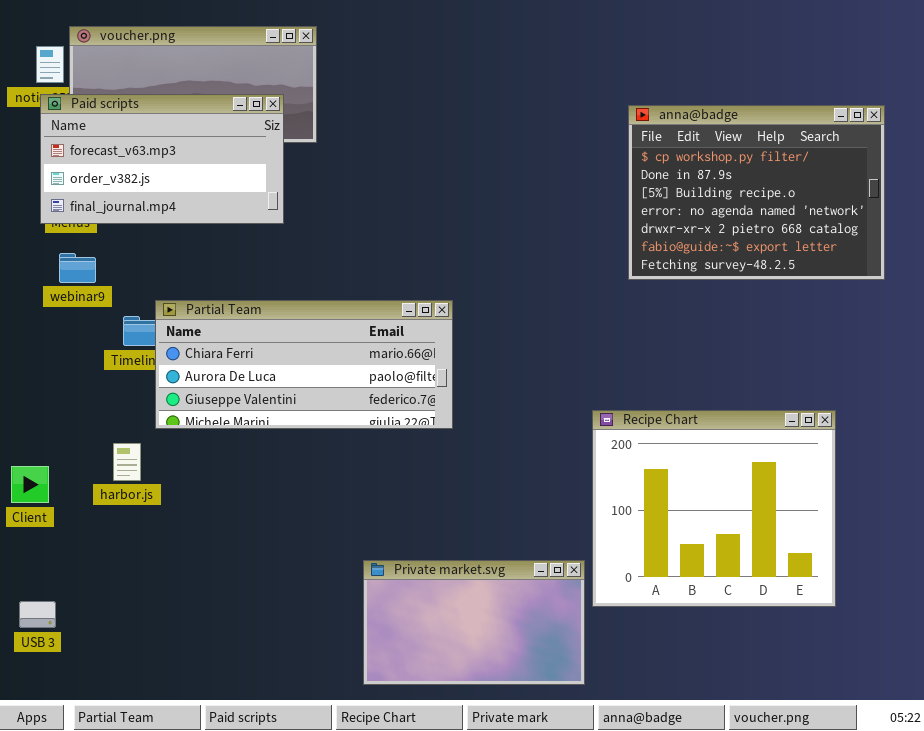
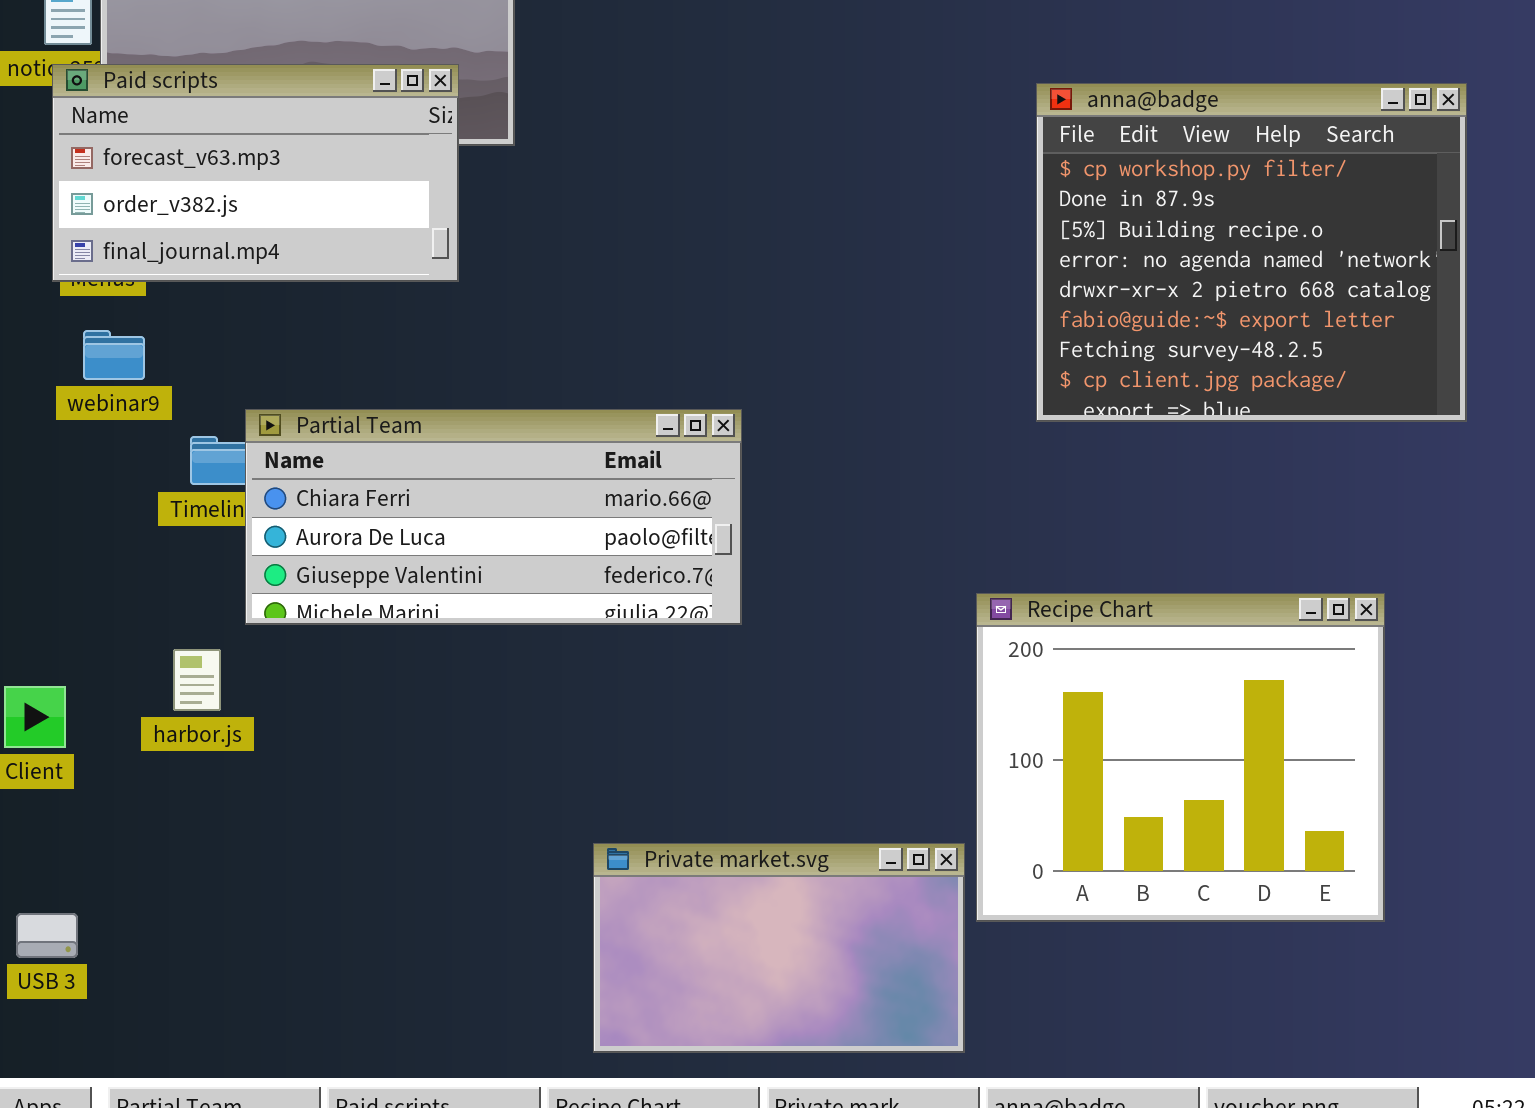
anna@badge: [628,105,885,280] -> [1036,83,1467,422], resized

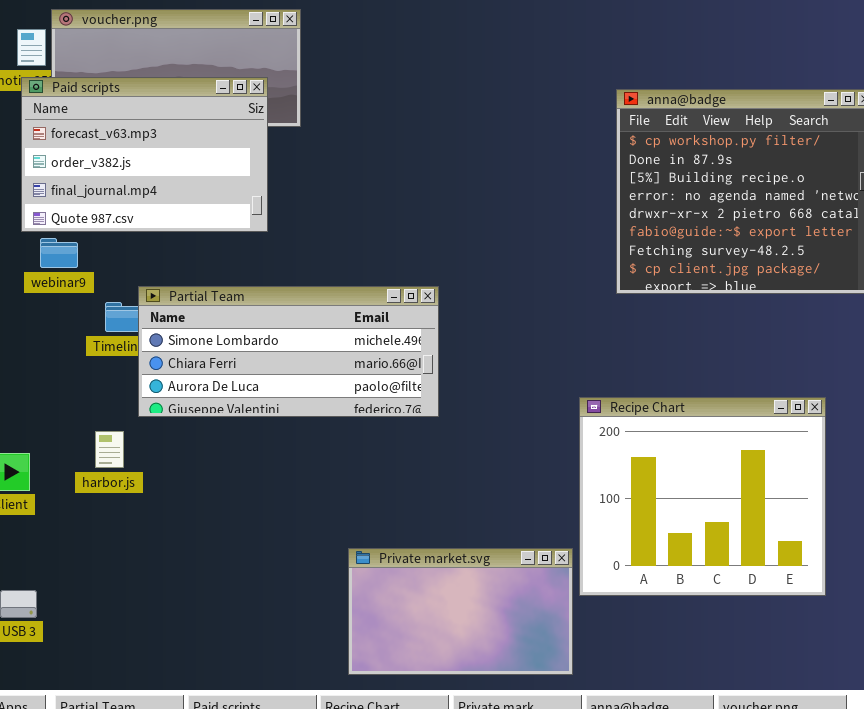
Paid scripts: [52,64,459,282] -> [21,77,268,232], resized
Partial Team: [245,409,742,625] -> [138,286,439,417], scrolled up 1 row

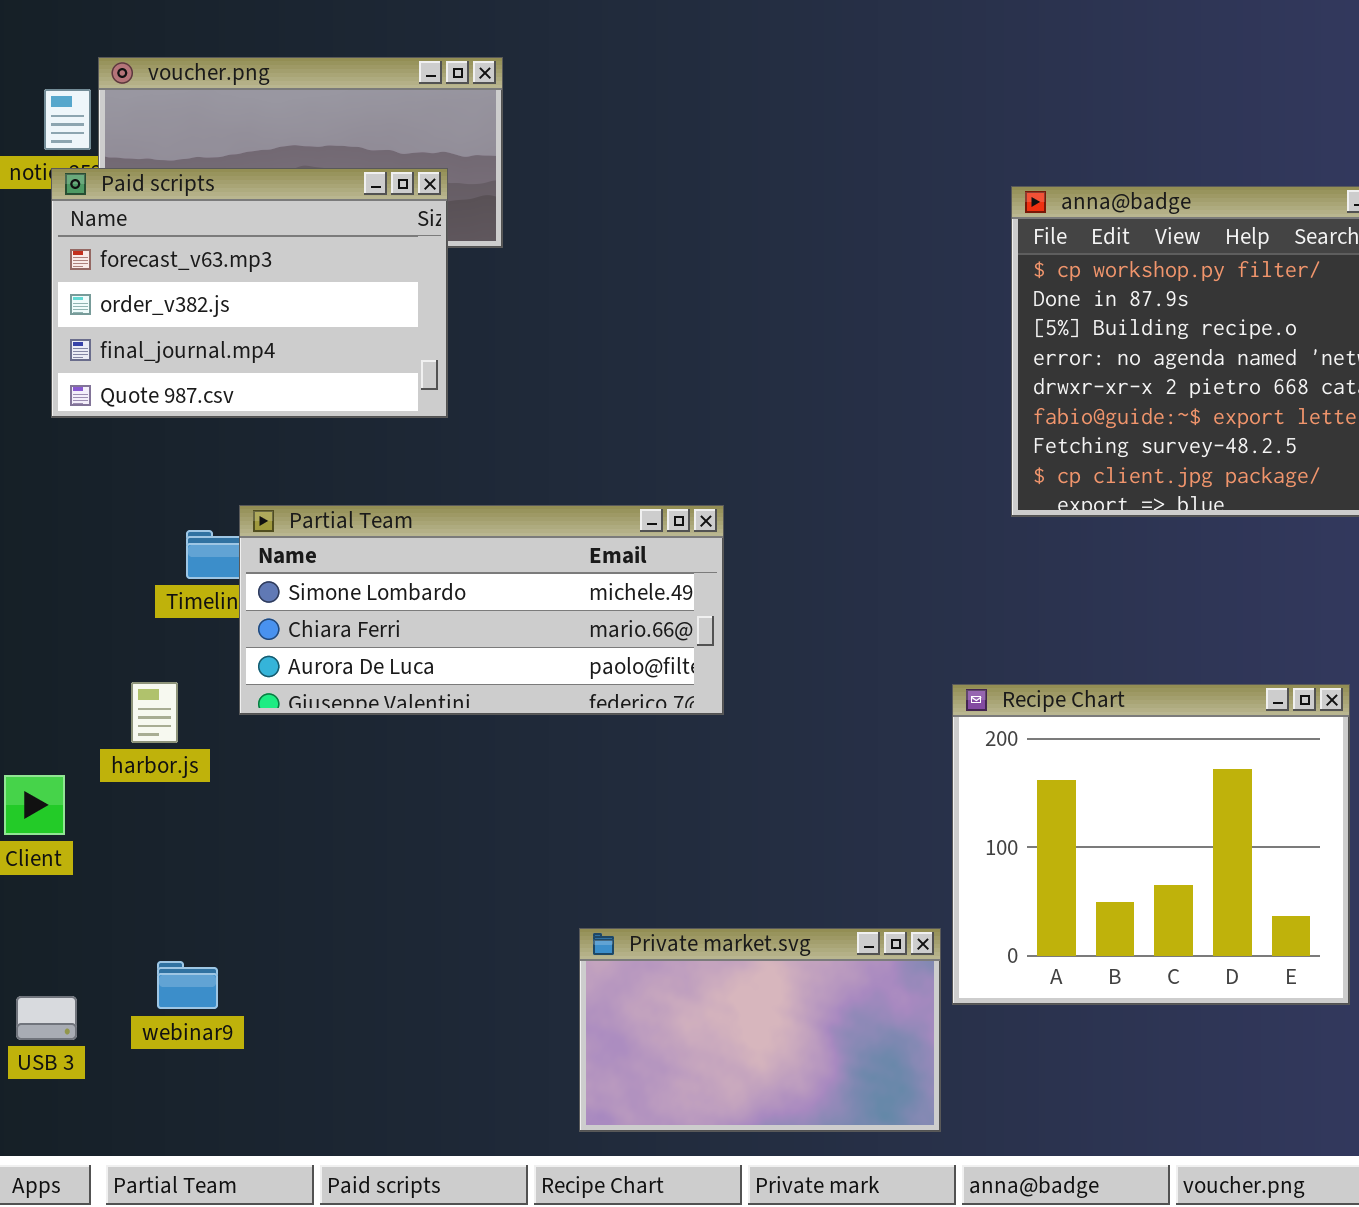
webinar9: [40,238,78,268] -> [157,961,218,1009], moved
harbor.js: [95,431,124,468] -> [131,682,178,743], moved

